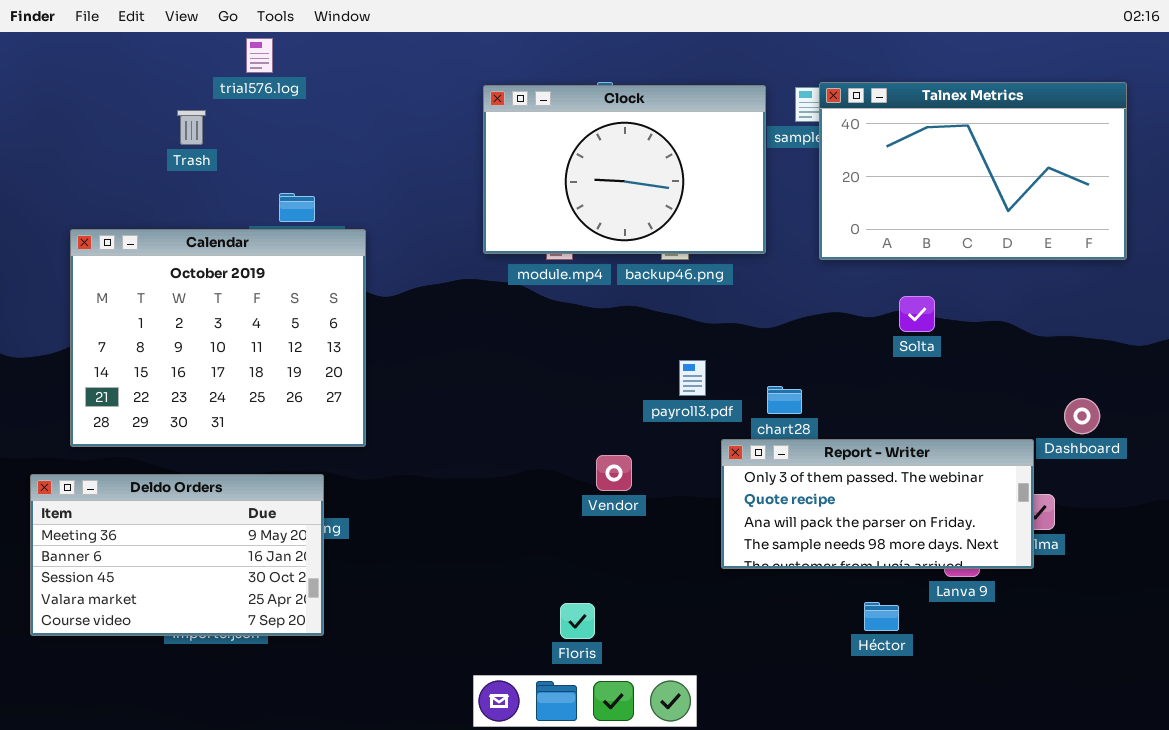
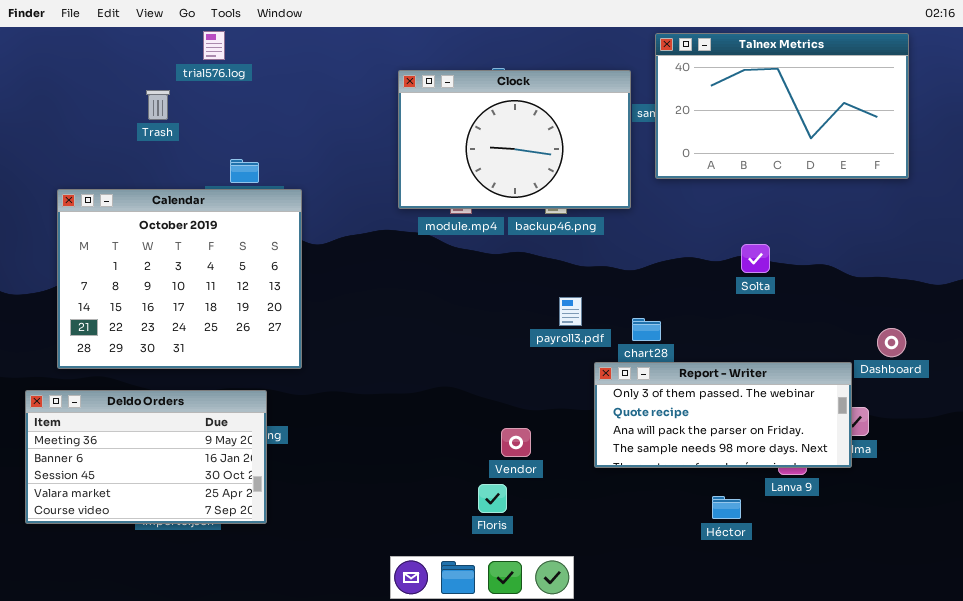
Talnex Metrics: [819,82,1127,260] -> [655,33,909,179], moved
Vendor: [596,455,632,491] -> [501,428,531,457], moved
Floris: [560,603,595,639] -> [478,484,507,513], moved

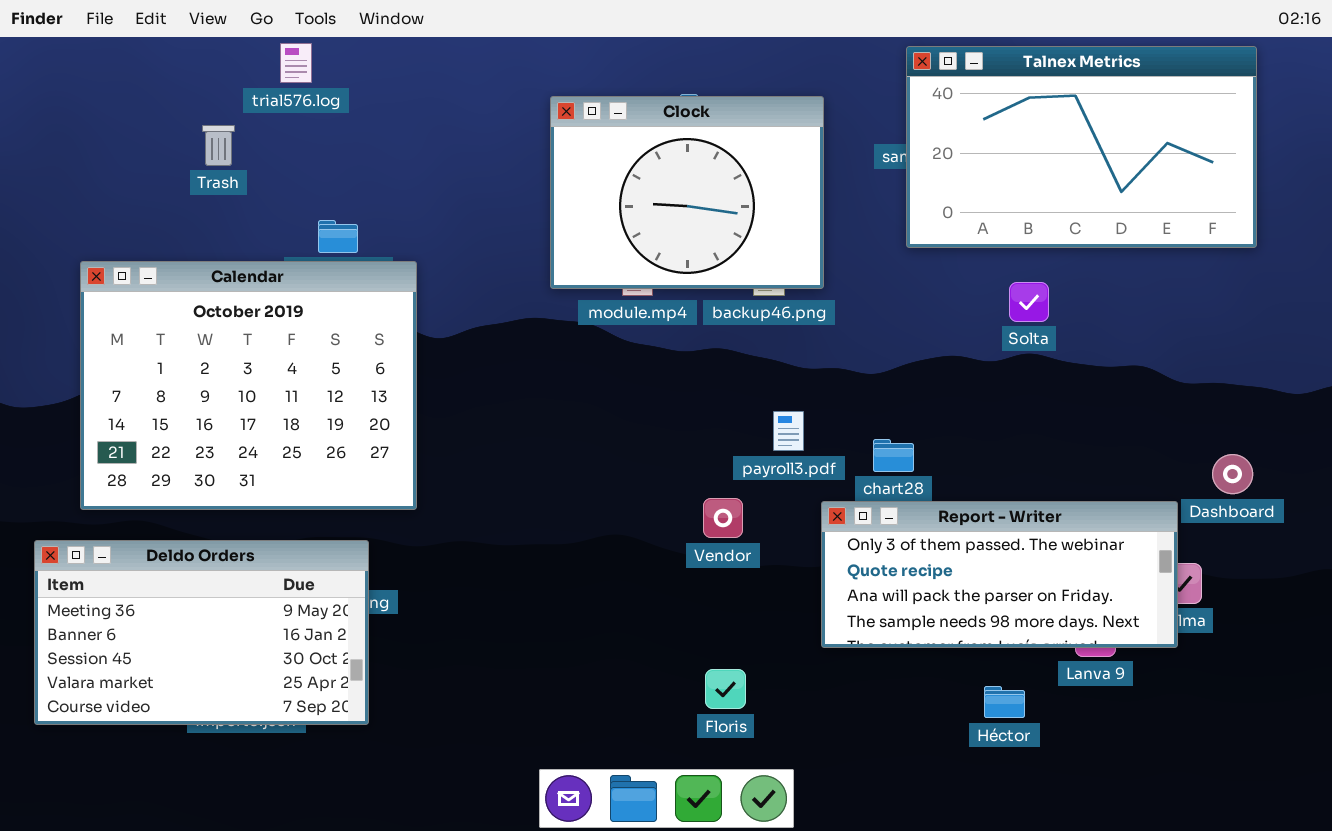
Clock: [398,70,631,209] -> [550,96,824,289], resized
Solta: [741,244,770,273] -> [1009,282,1049,322], moved
Vendor: [501,428,531,457] -> [703,498,743,538], moved
Floris: [478,484,507,513] -> [705,669,746,709], moved

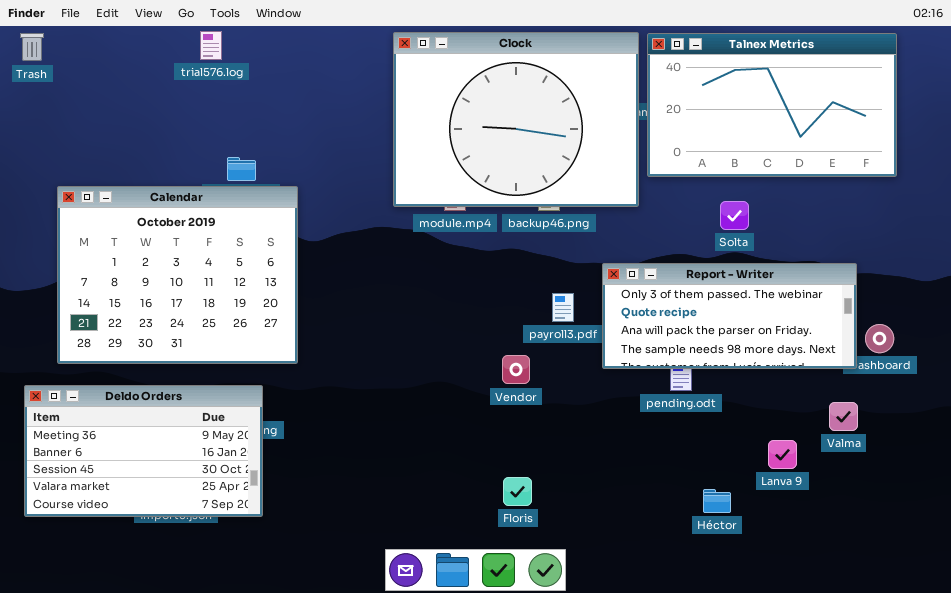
Clock: [550,96,824,289] -> [393,32,639,207], resized
Trash: [202,125,235,166] -> [20,33,44,61], moved
Report - Writer: [821,501,1178,648] -> [602,263,857,369], moved

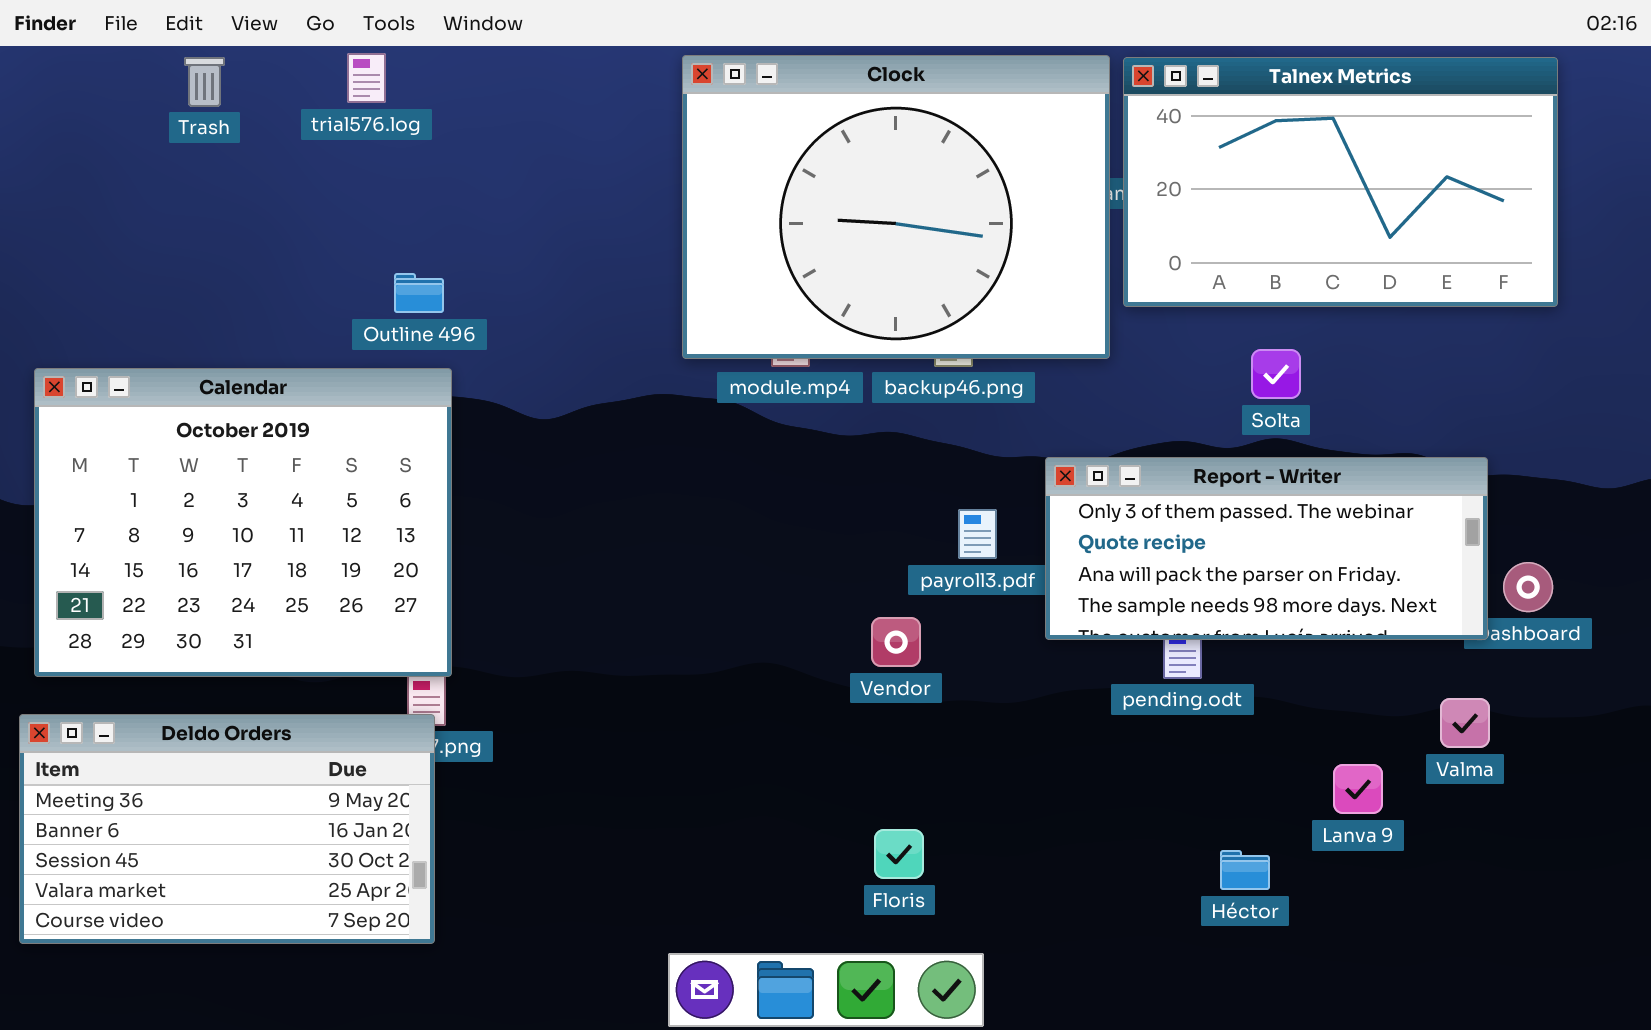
Trash: [20,33,44,61] -> [184,57,225,107], moved
Calendar: [57,186,298,364] -> [34,368,452,677], moved
Deldo Orders: [24,385,263,517] -> [19,714,435,944], moved

